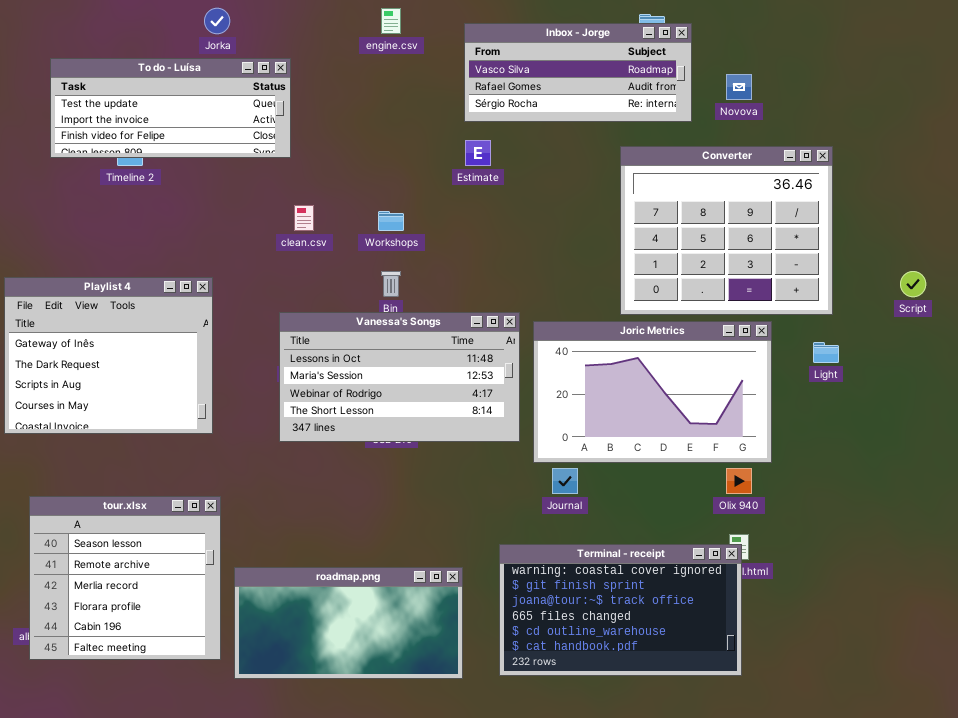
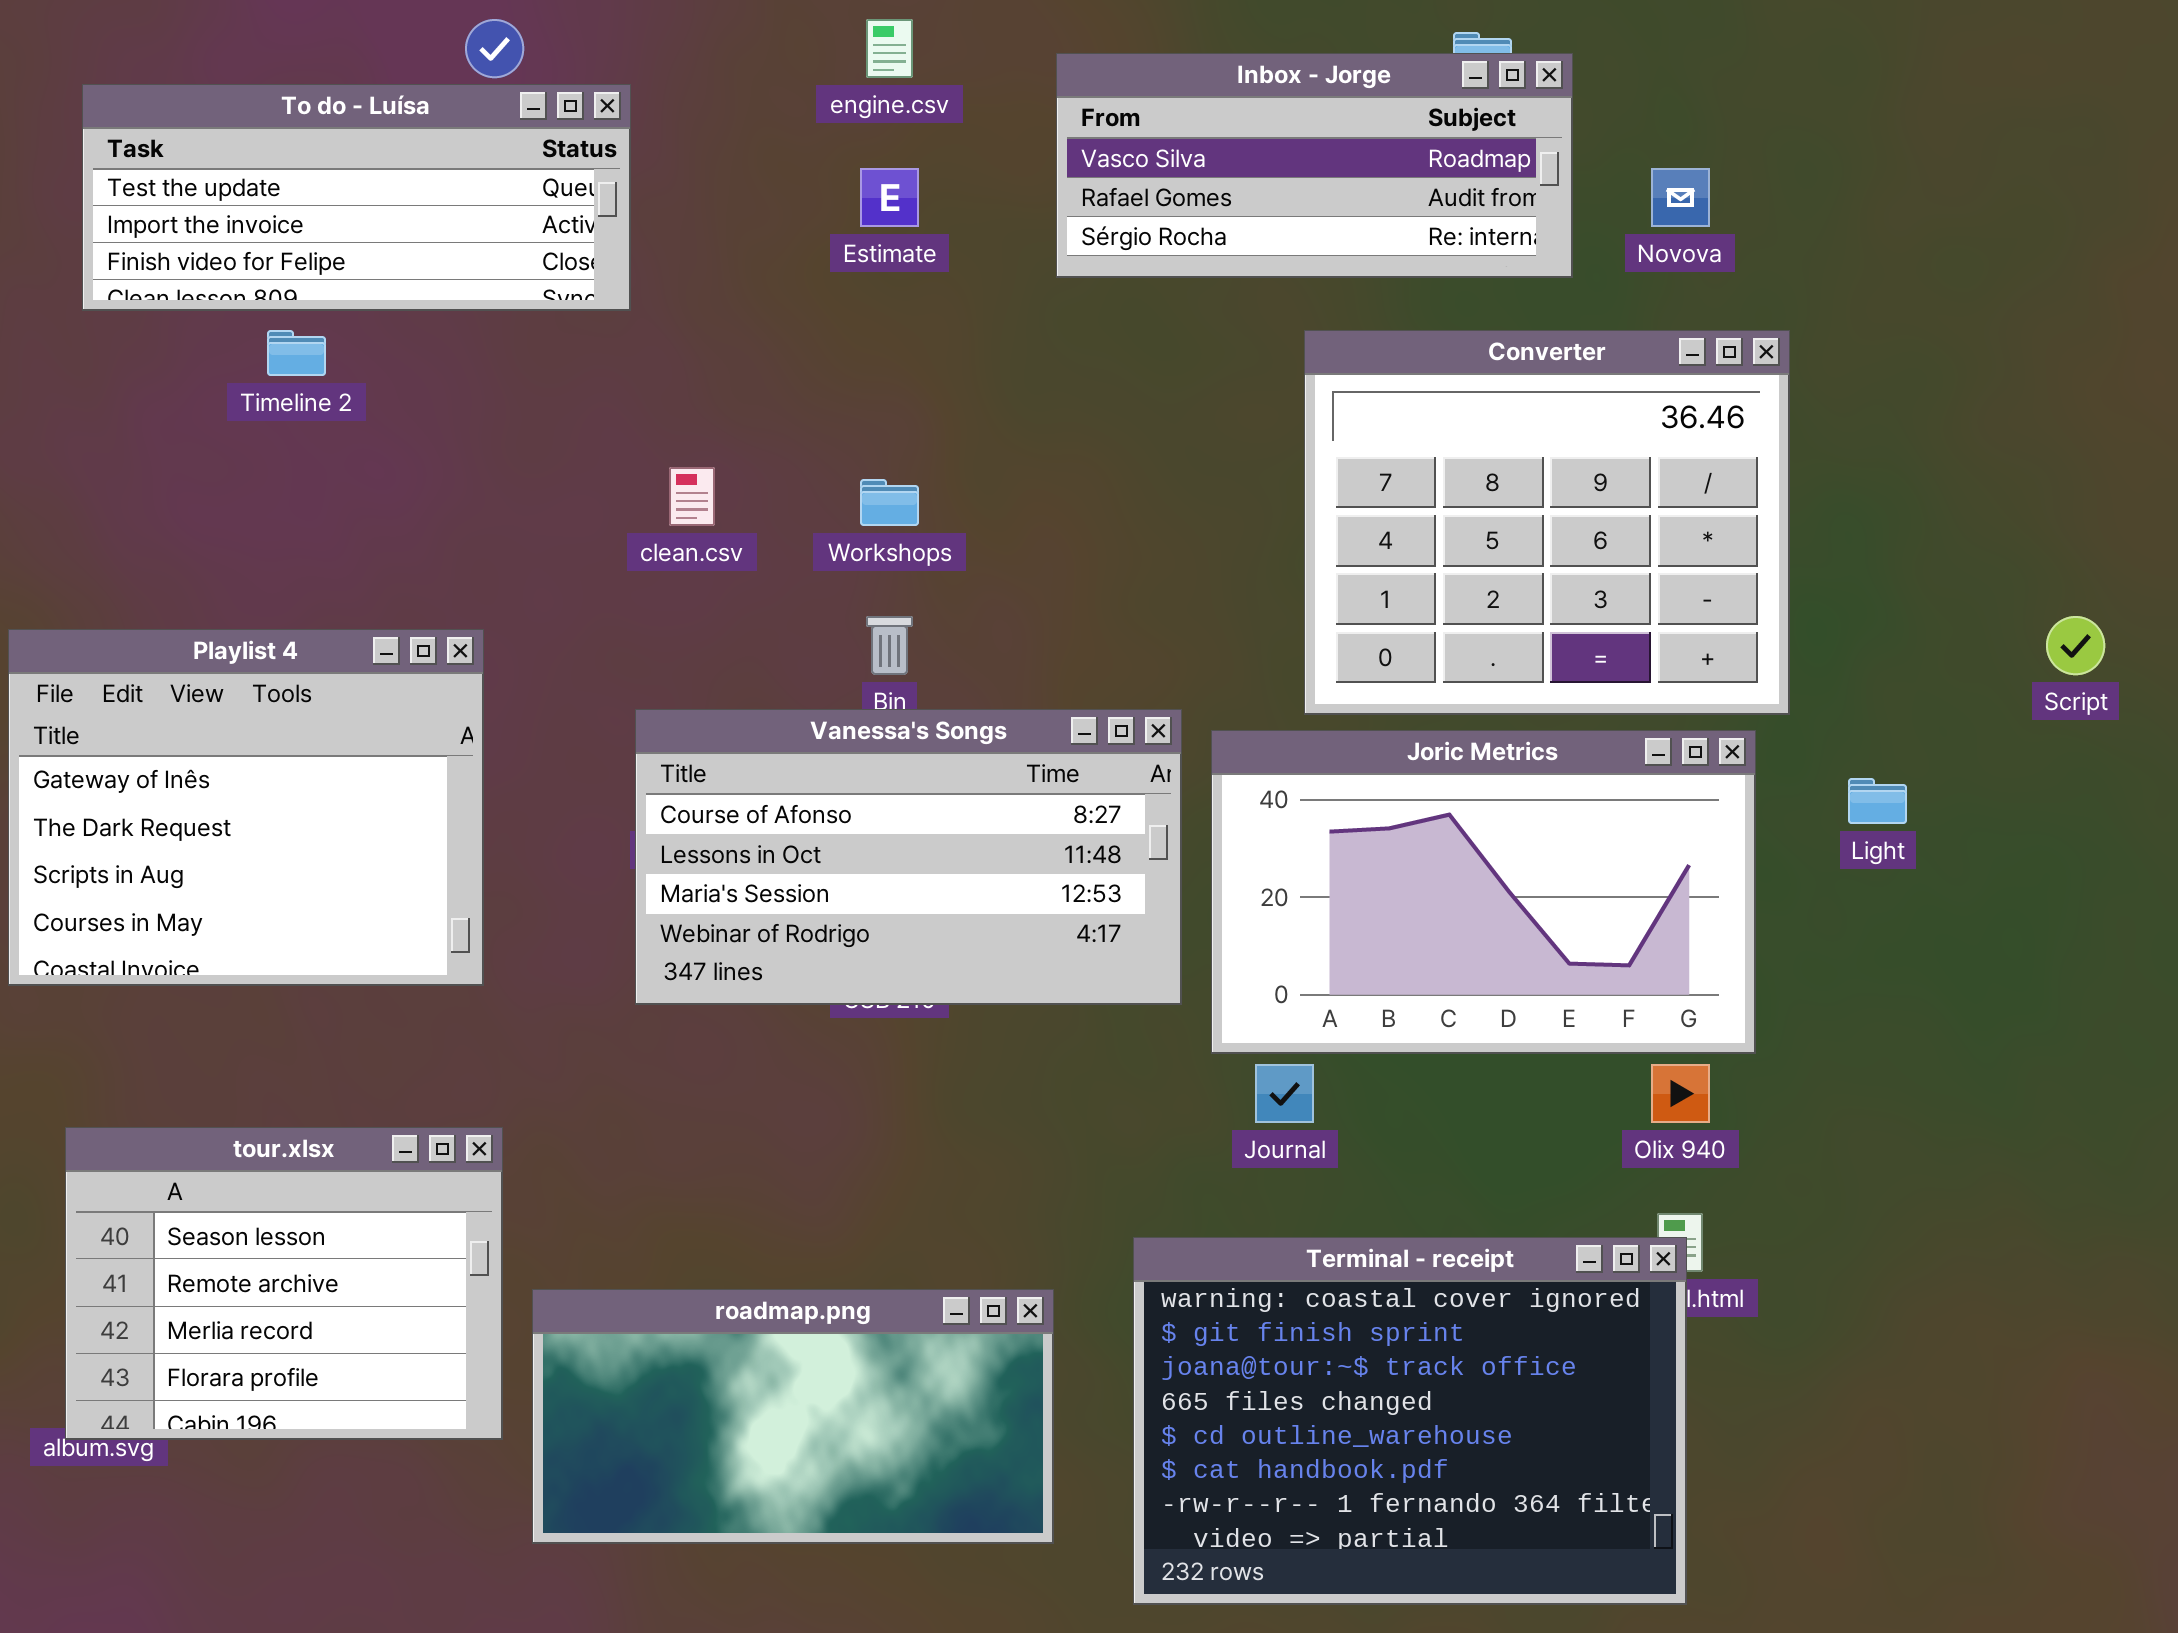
To do - Luísa: [50,58,291,158] -> [82,84,631,311], moved
Estimate: [465,140,491,166] -> [860,168,919,227], moved
Converter: [620,146,833,315] -> [1304,330,1790,715], moved
Vanessa's Songs: [279,312,520,442] -> [635,709,1182,1005], scrolled up 1 row
tour.xlsx: [29,496,221,660] -> [65,1127,503,1440], resized
Terminal - receipt: [499,544,742,676] -> [1133,1237,1687,1605], resized

